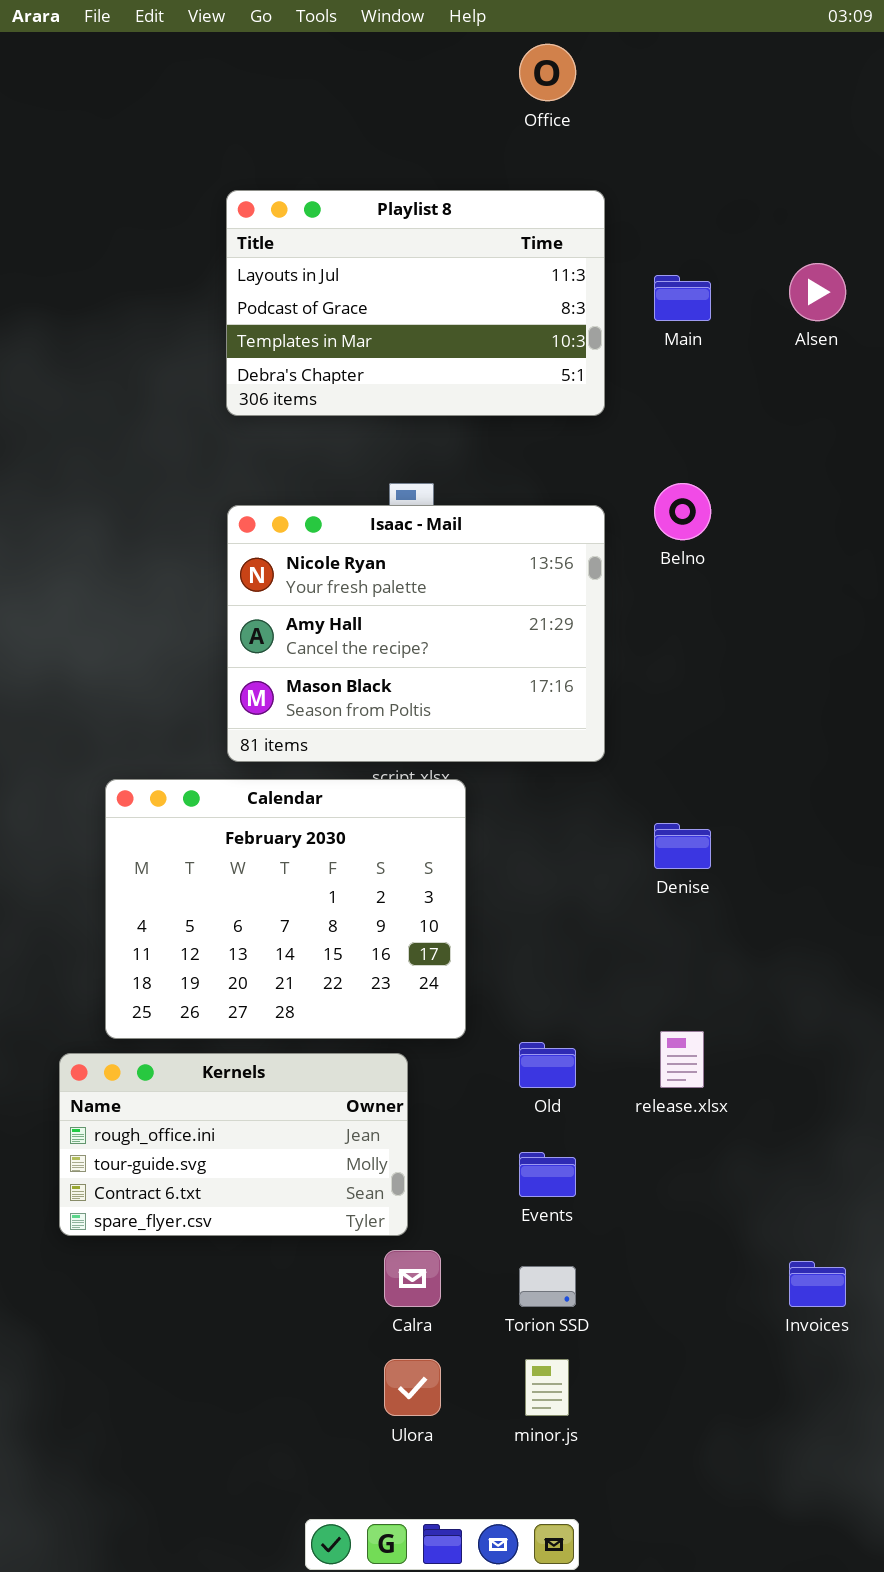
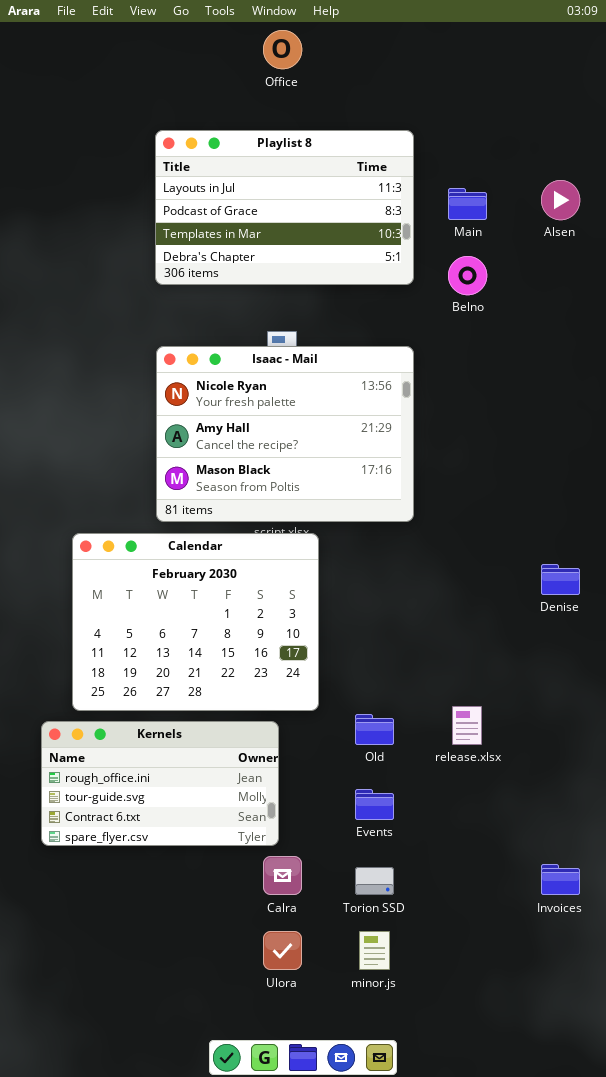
Office: [519,44,576,101] -> [263,30,302,69], moved
Belno: [654,483,711,540] -> [448,256,487,295], moved
Denise: [654,823,711,869] -> [541,564,580,595], moved

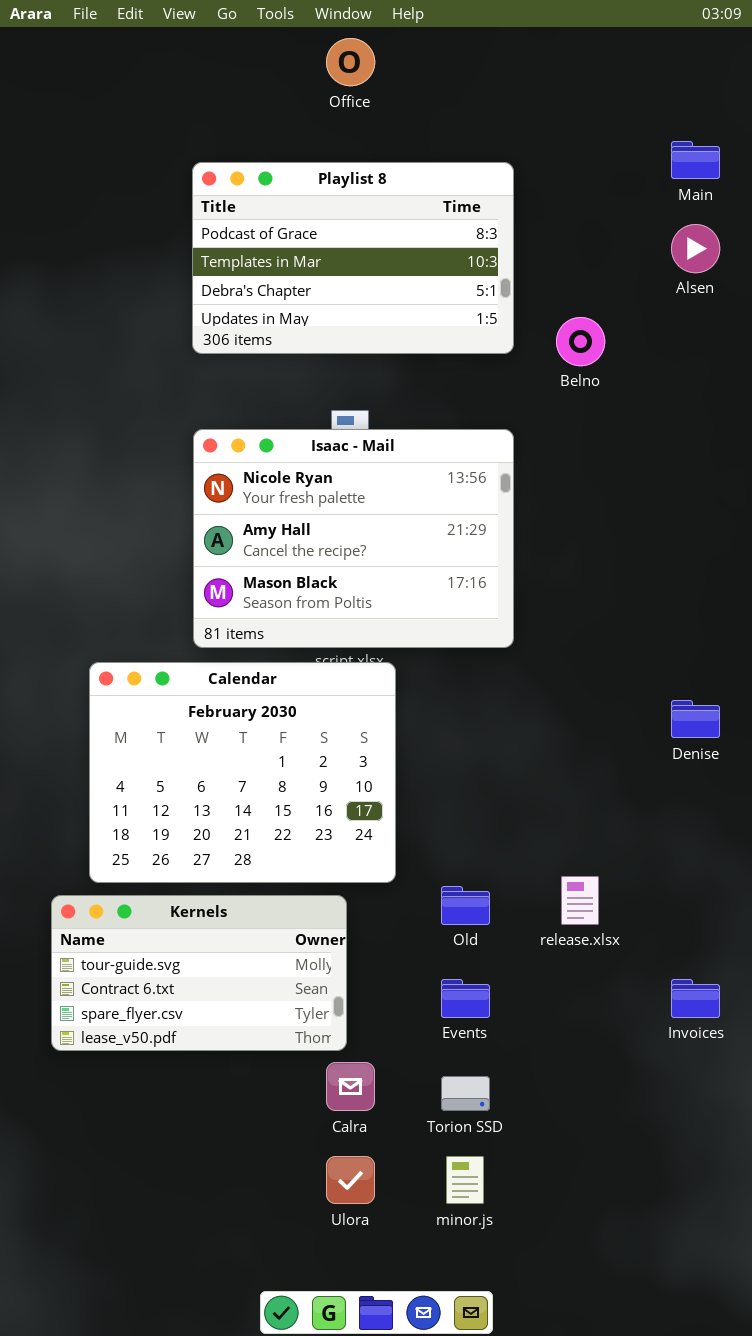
Playlist 8: [155,130,414,285] -> [192,162,514,354], scrolled down 1 row
Main: [448,188,487,220] -> [671,141,720,179], moved
Kernels: [41,721,279,846] -> [51,895,347,1051], scrolled down 1 row
Invoices: [541,864,580,895] -> [671,979,720,1018], moved

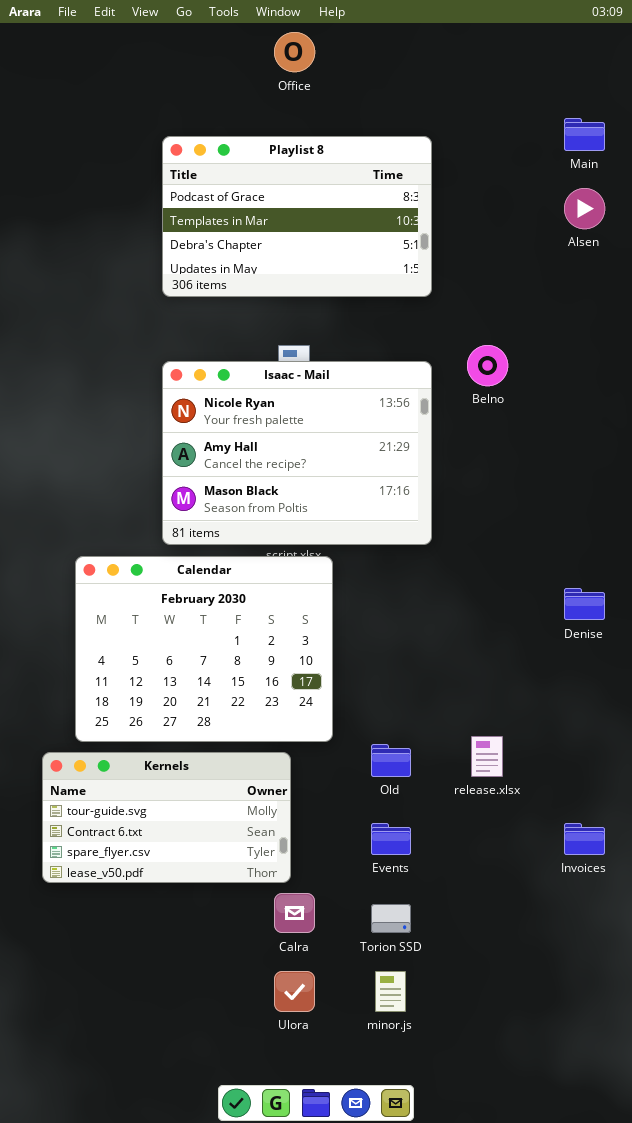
Belno: [556,317,605,366] -> [467,345,508,386], moved

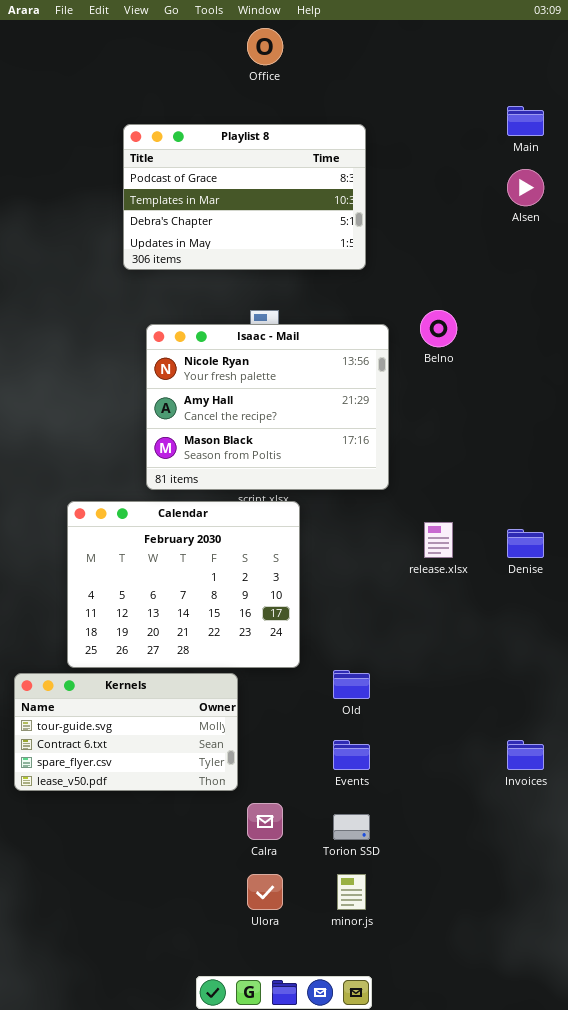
Playlist 8: [162,136,432,297] -> [123,124,366,270], moved
release.xlsx: [471,736,503,777] -> [424,522,453,558], moved
Kernels: [42,752,291,883] -> [14,673,238,791], moved

